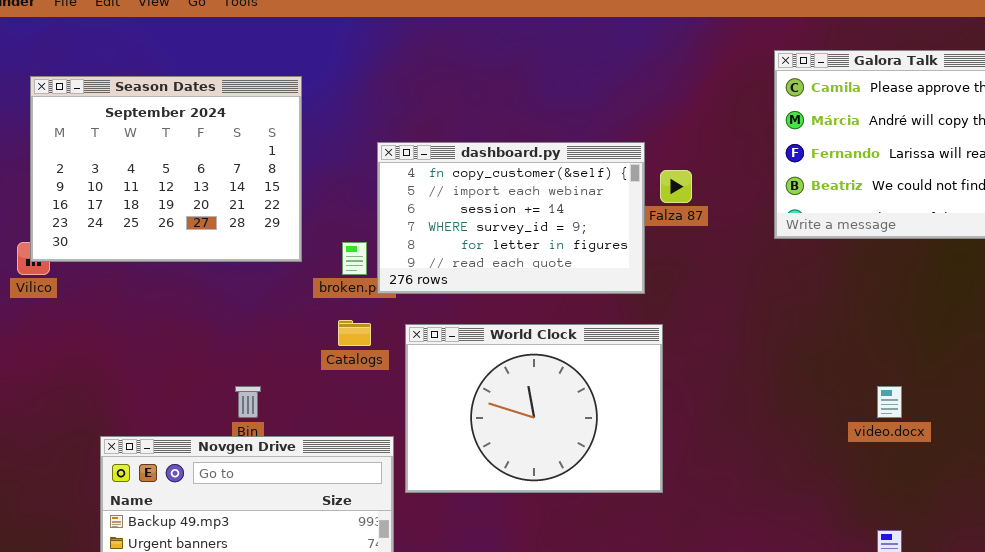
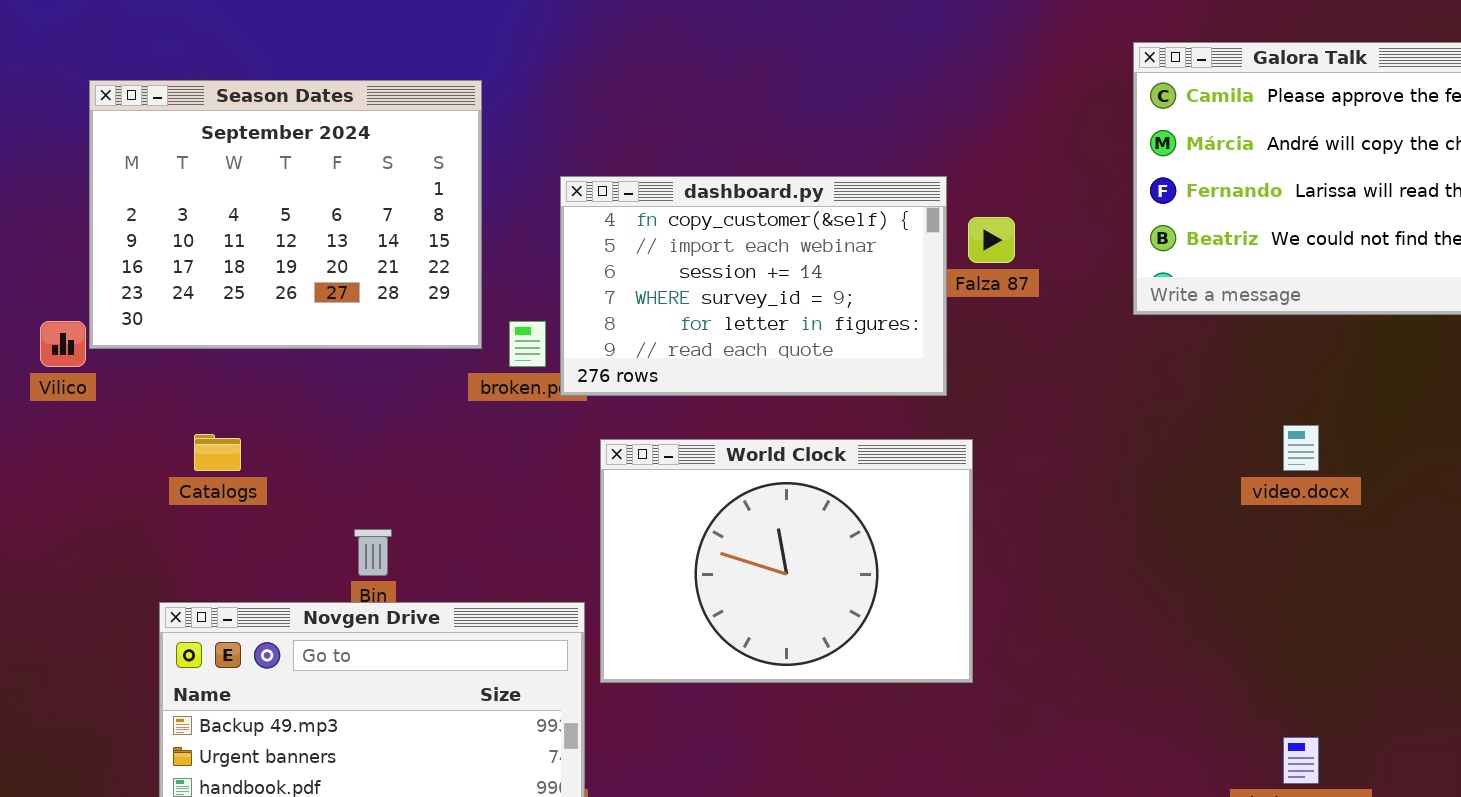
Season Dates: [30,76,302,262] -> [89,80,482,349], moved
Catalogs: [338,320,371,346] -> [194,434,241,471], moved
video.docx: [877,386,902,418] -> [1283,425,1319,471], moved

